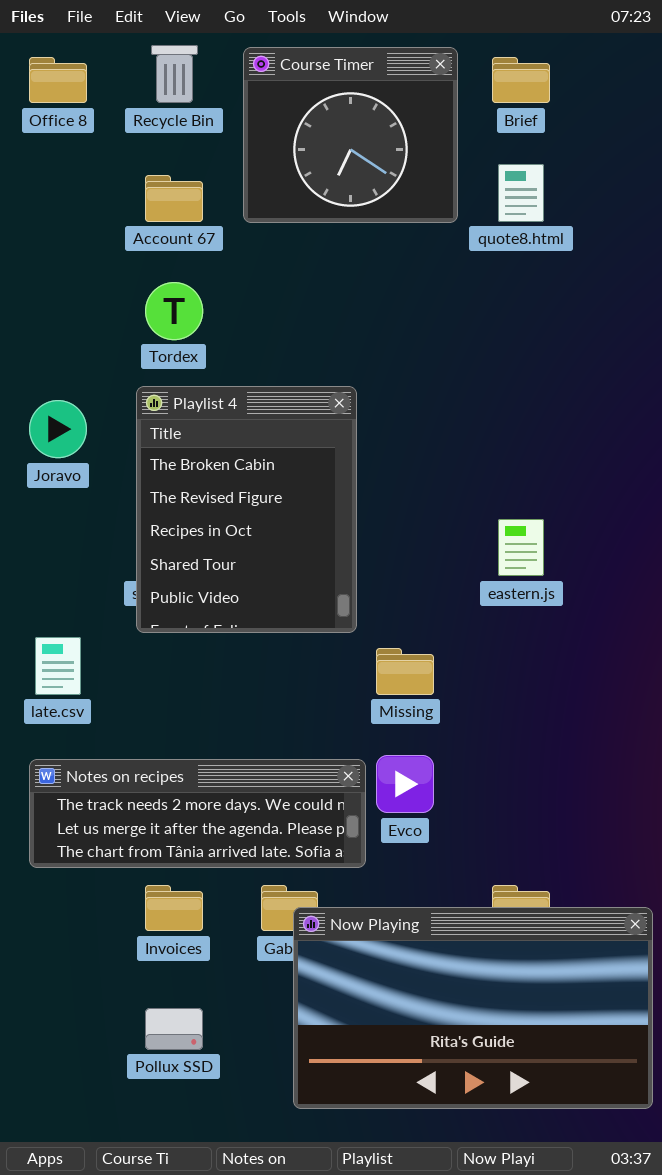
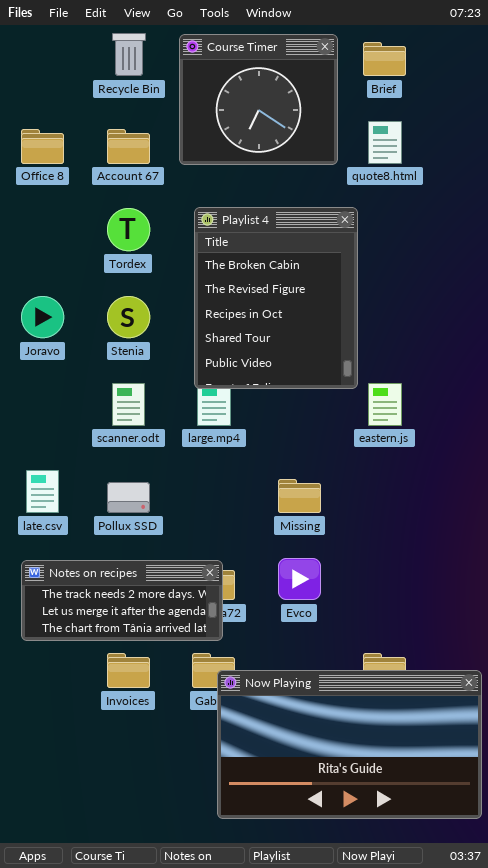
Office 8: [29,57,87,103] -> [21,129,64,164], moved
Playlist 4: [136,386,357,633] -> [194,207,358,389], moved
Notes on recipes: [29,759,366,868] -> [21,560,223,641], resized
Pollux SSD: [145,1008,203,1050] -> [107,482,150,513], moved

